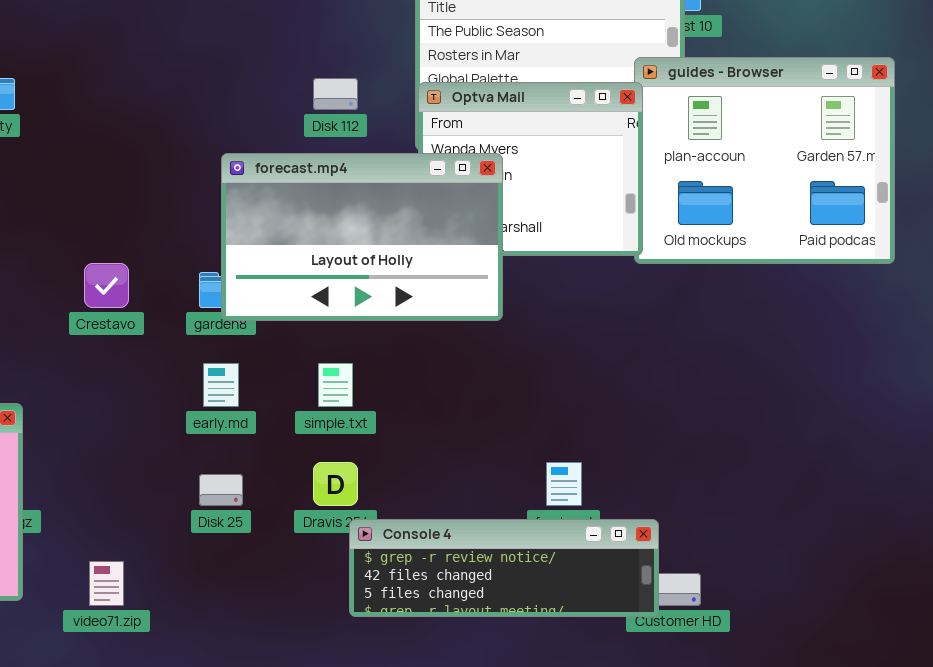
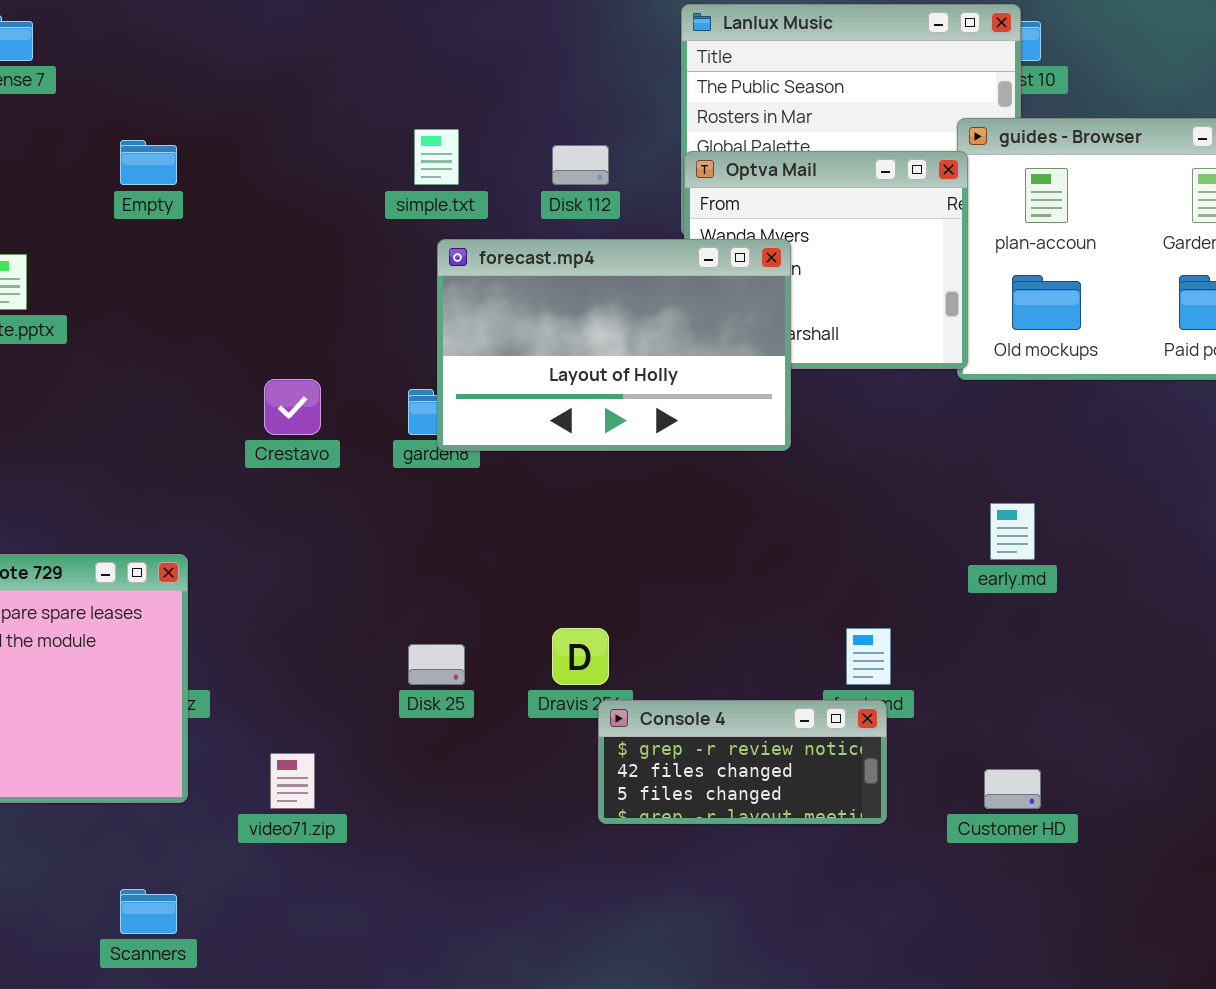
early.md: [203,363,239,407] -> [990,503,1035,560], moved
simple.txt: [318,363,353,407] -> [414,129,459,185], moved
Console 4: [349,519,659,617] -> [598,700,887,824], resized

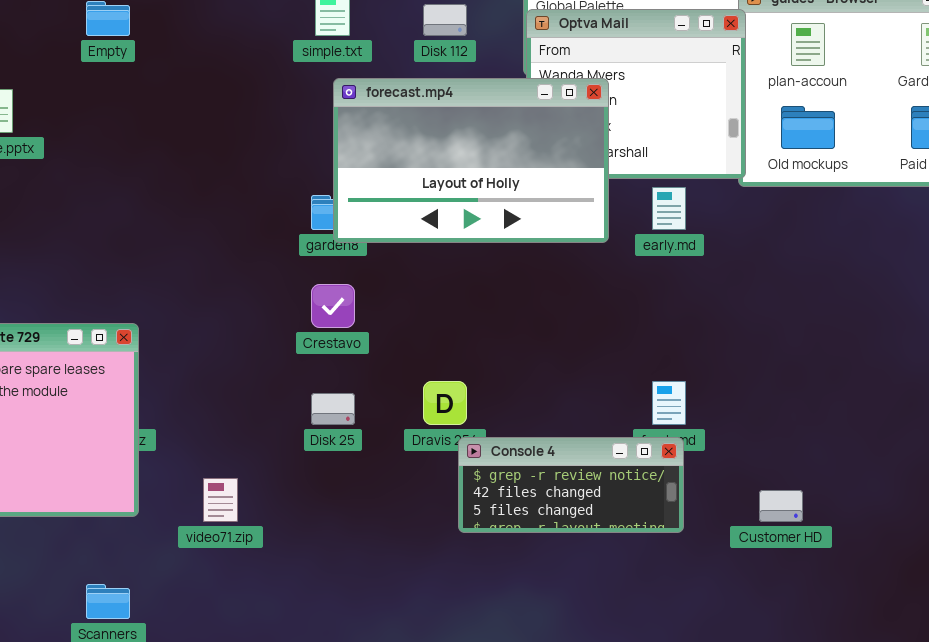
Crestavo: [264,379,321,435] -> [311,284,355,328], moved
early.md: [990,503,1035,560] -> [652,187,686,230], moved

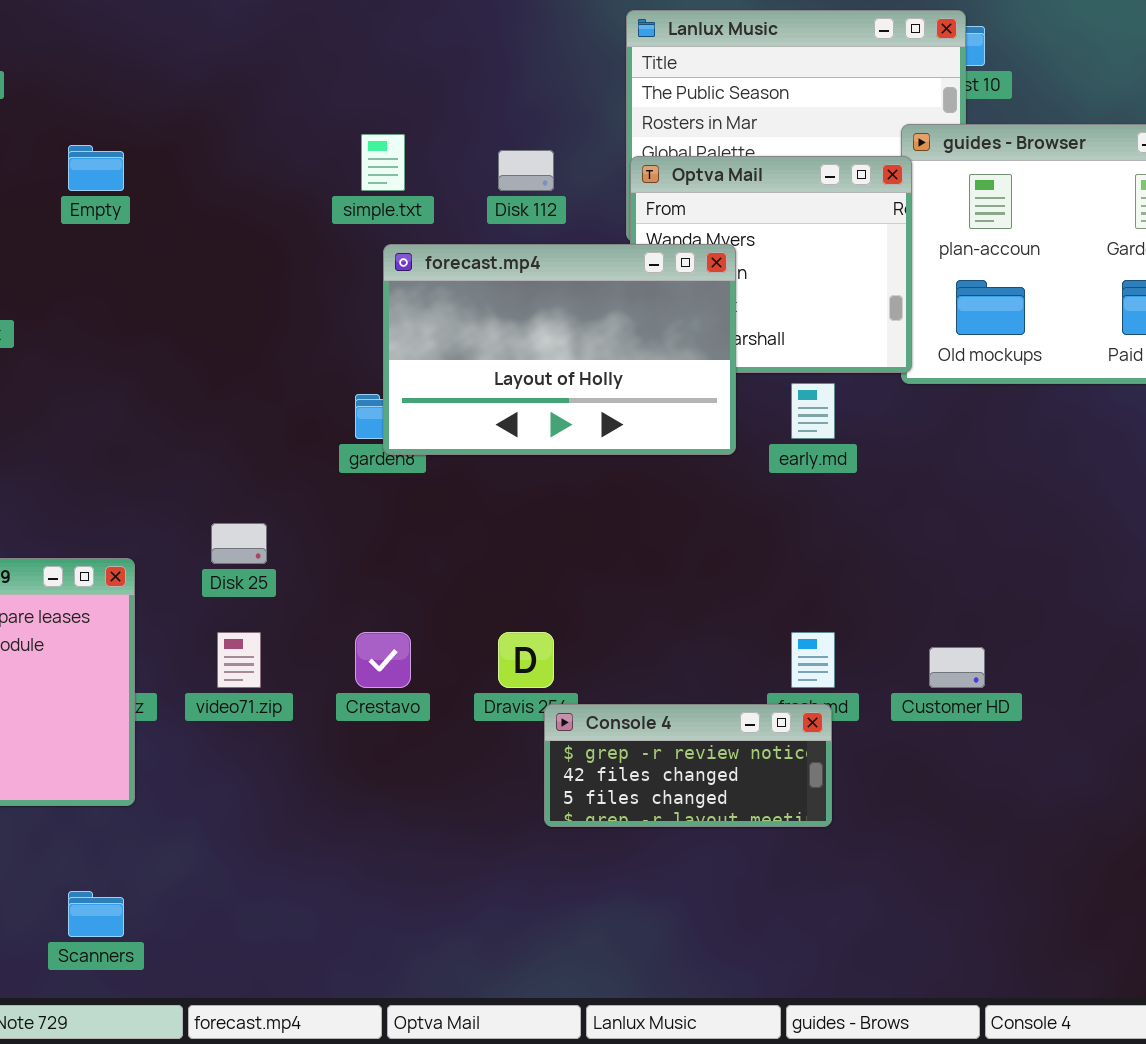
Crestavo: [311,284,355,328] -> [355,632,411,688], moved
Disk 25: [311,393,355,425] -> [211,523,267,564], moved
video71.zip: [203,478,238,522] -> [217,632,261,688], moved
Customer HD: [759,490,803,522] -> [929,647,985,688], moved

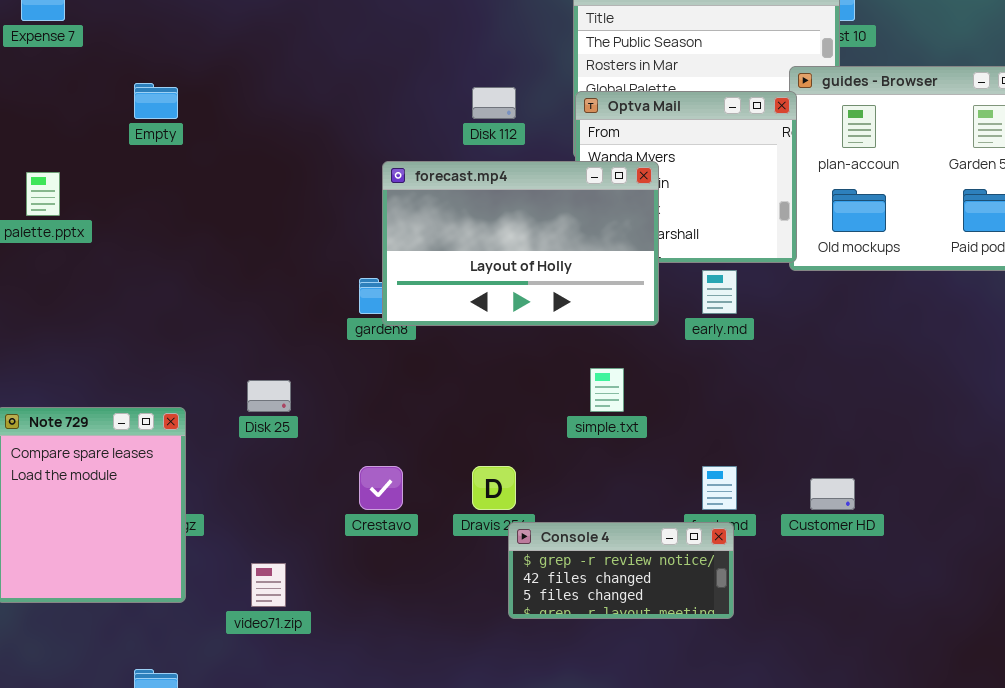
simple.txt: [361,134,405,191] -> [590,368,624,412], moved
video71.zip: [217,632,261,688] -> [251,563,286,607], moved

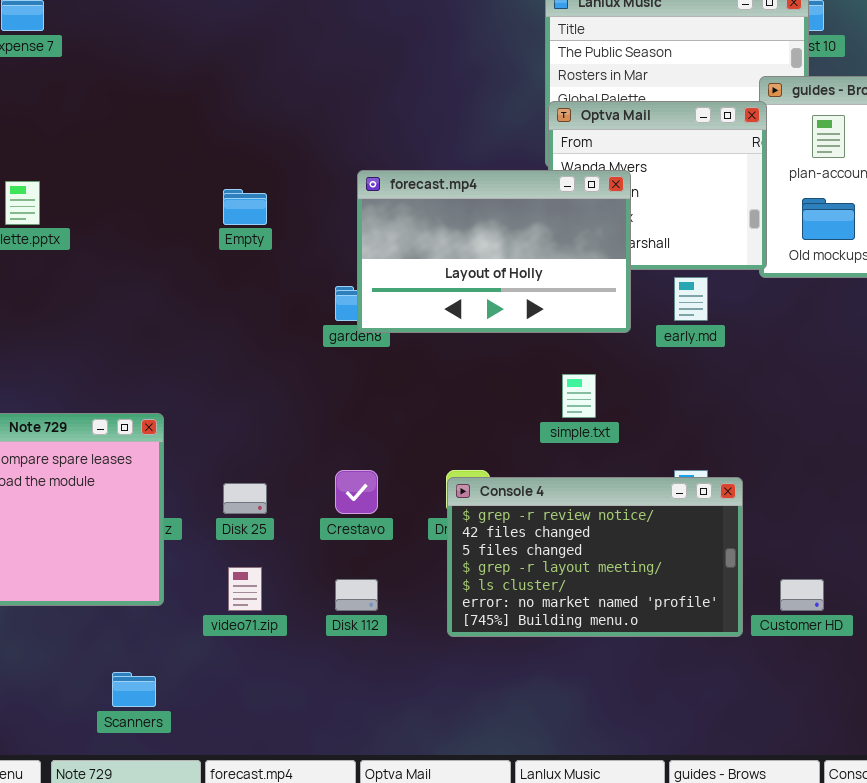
Empty: [134,83,178,119] -> [223,189,267,225], moved
Disk 112: [472,87,516,119] -> [335,579,378,611], moved
Disk 25: [247,380,291,412] -> [223,483,267,514], moved
Customer HD: [810,478,855,510] -> [780,579,824,611], moved
Console 4: [508,522,734,619] -> [447,477,743,637], moved, resized

